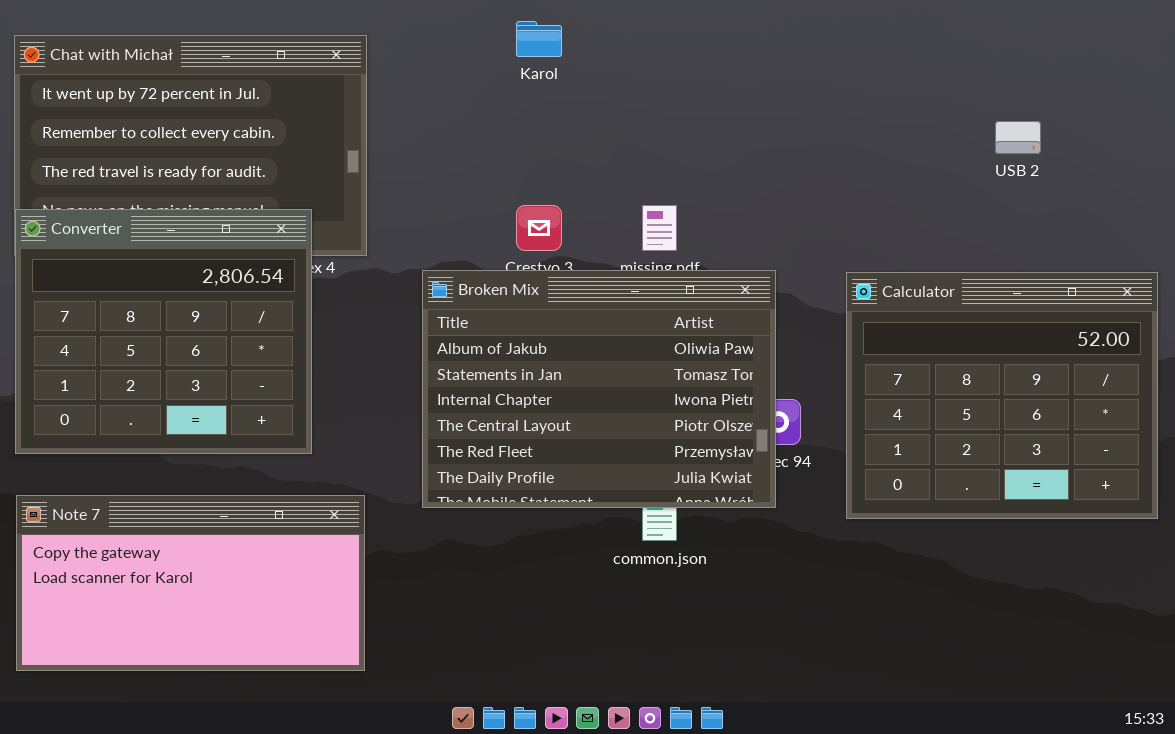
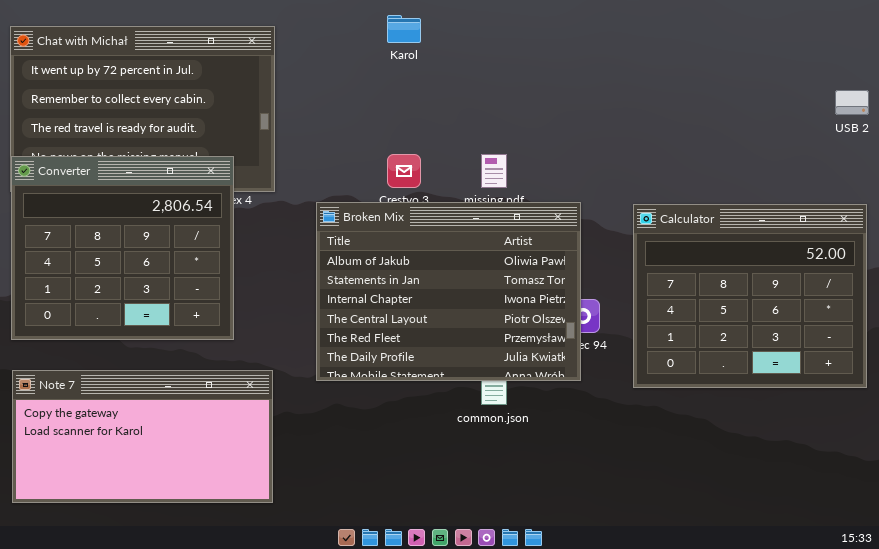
USB 2: [995,121,1041,154] -> [835,90,869,115], moved

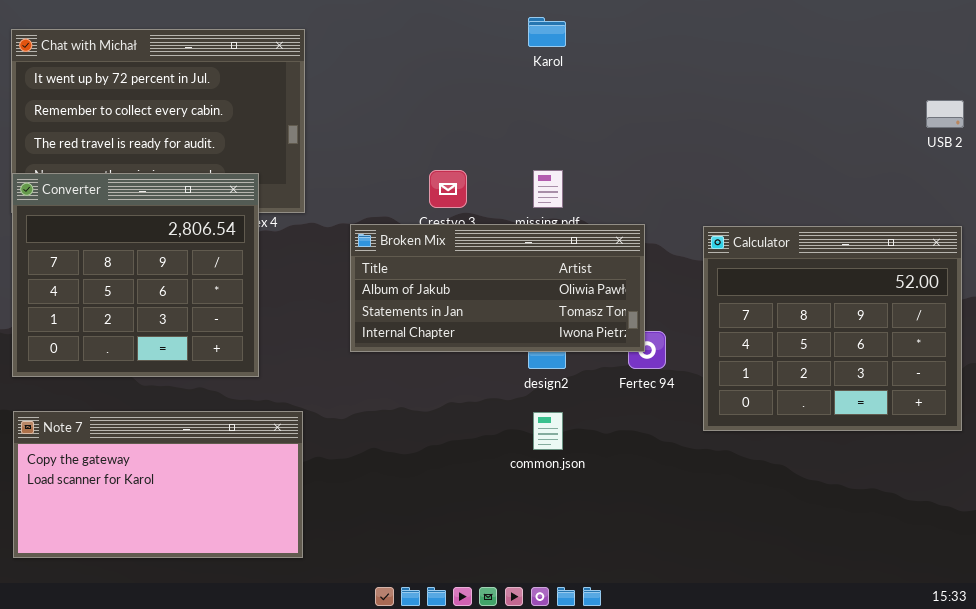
Karol: [387,15,421,43] -> [528,17,566,47], moved
Broken Mix: [316,202,581,381] -> [350,224,645,352], resized

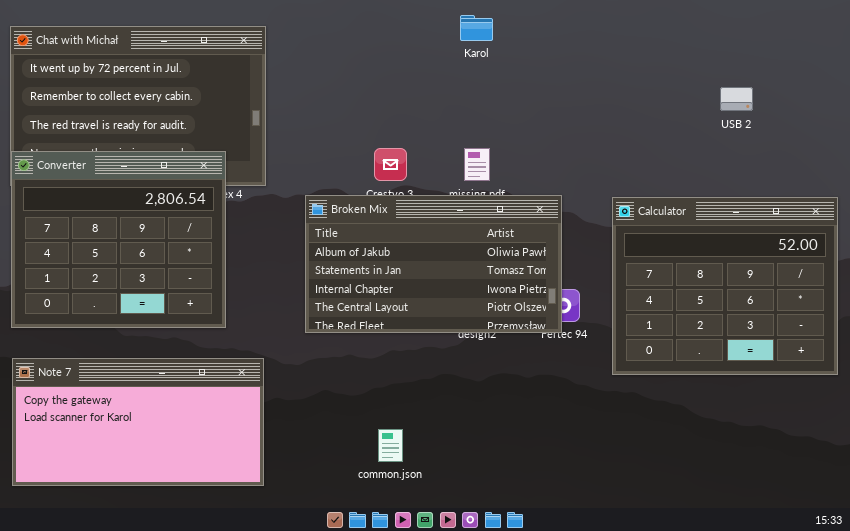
USB 2: [926,100,964,128] -> [720,87,753,111], moved
Broken Mix: [350,224,645,352] -> [305,195,562,333], resized
common.json: [533,412,563,450] -> [378,429,403,462], moved

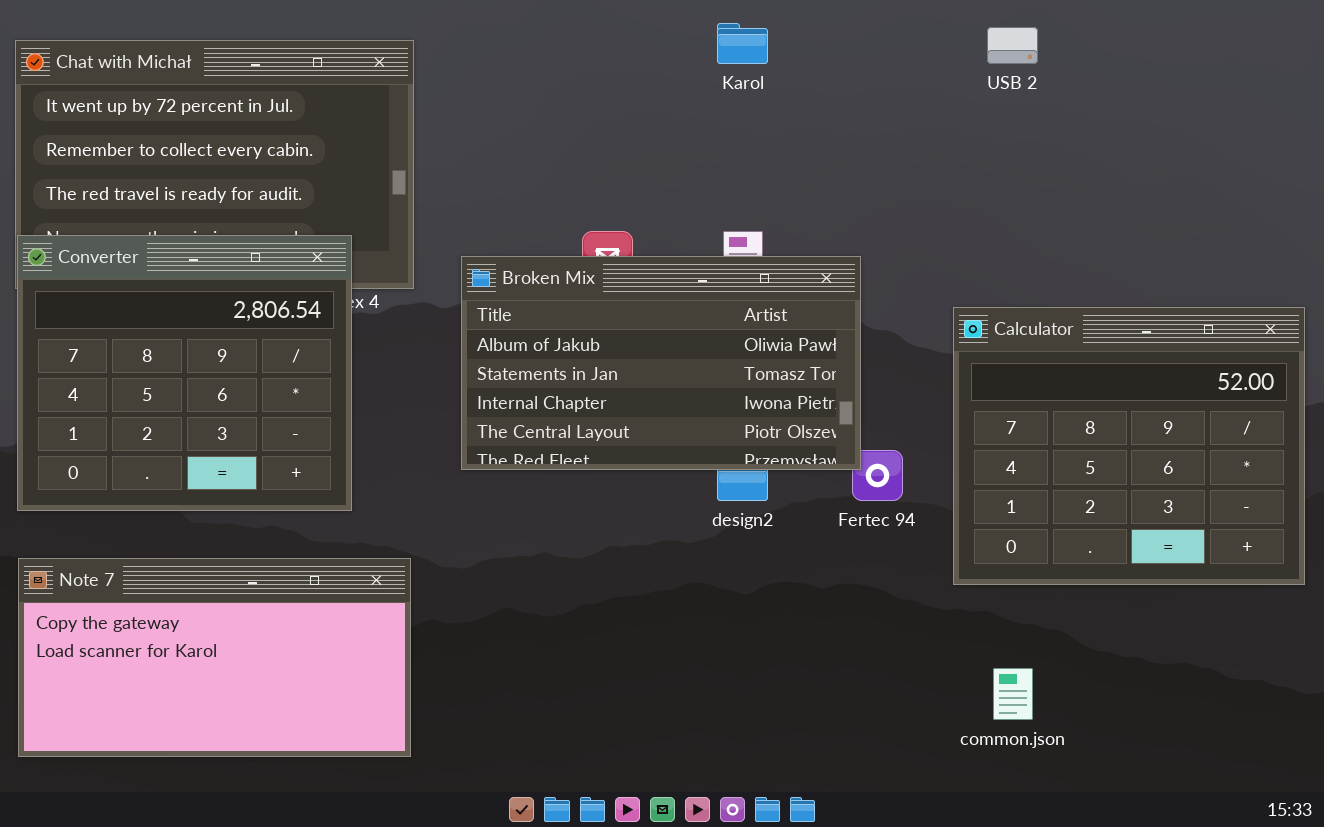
USB 2: [720,87,753,111] -> [987,27,1038,64], moved
Broken Mix: [305,195,562,333] -> [461,256,861,470], moved
common.json: [378,429,403,462] -> [993,668,1033,720], moved

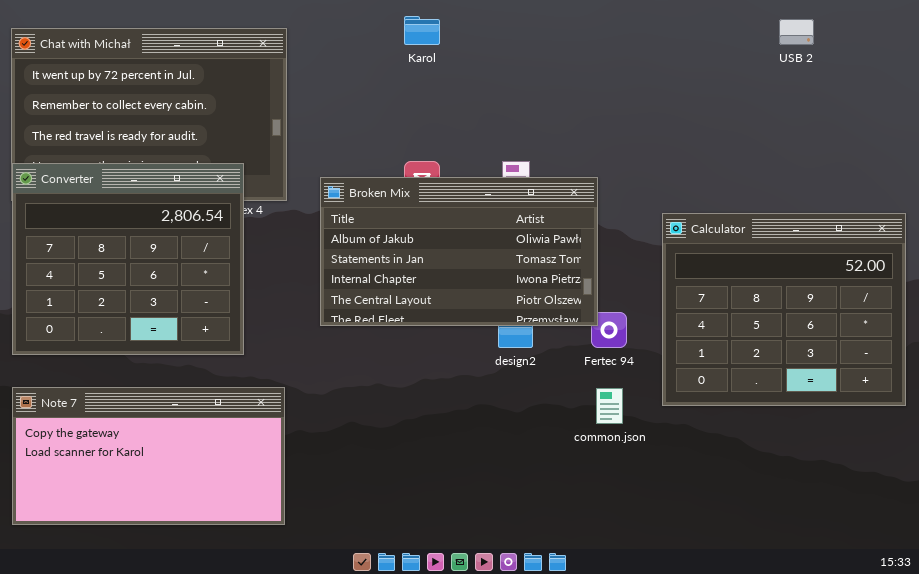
Karol: [717,23,768,64] -> [404,16,440,45], moved
USB 2: [987,27,1038,64] -> [779,19,814,45], moved
common.json: [993,668,1033,720] -> [596,388,623,424], moved

